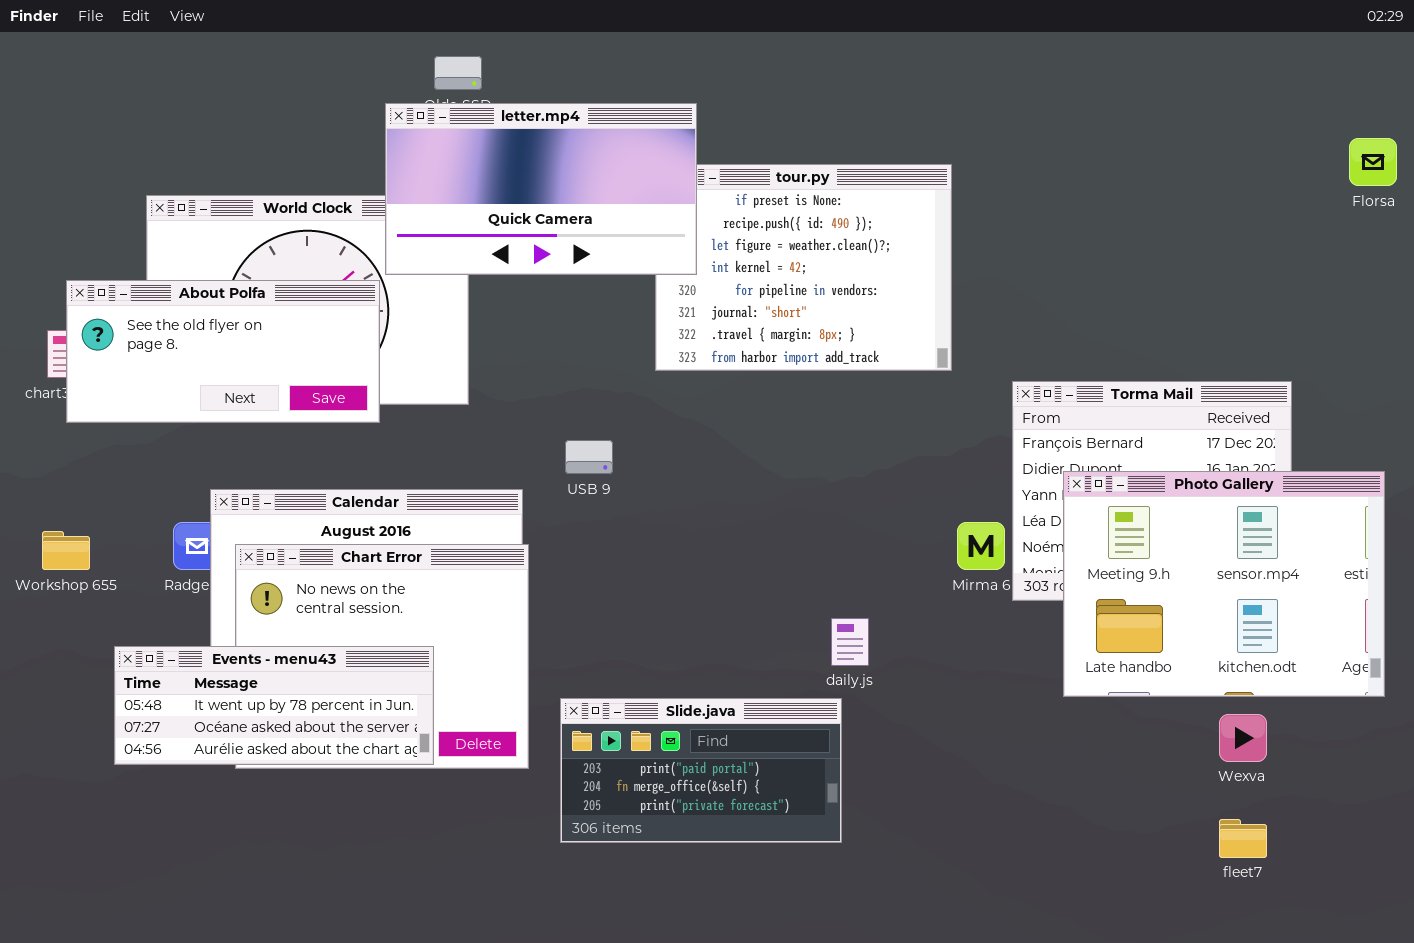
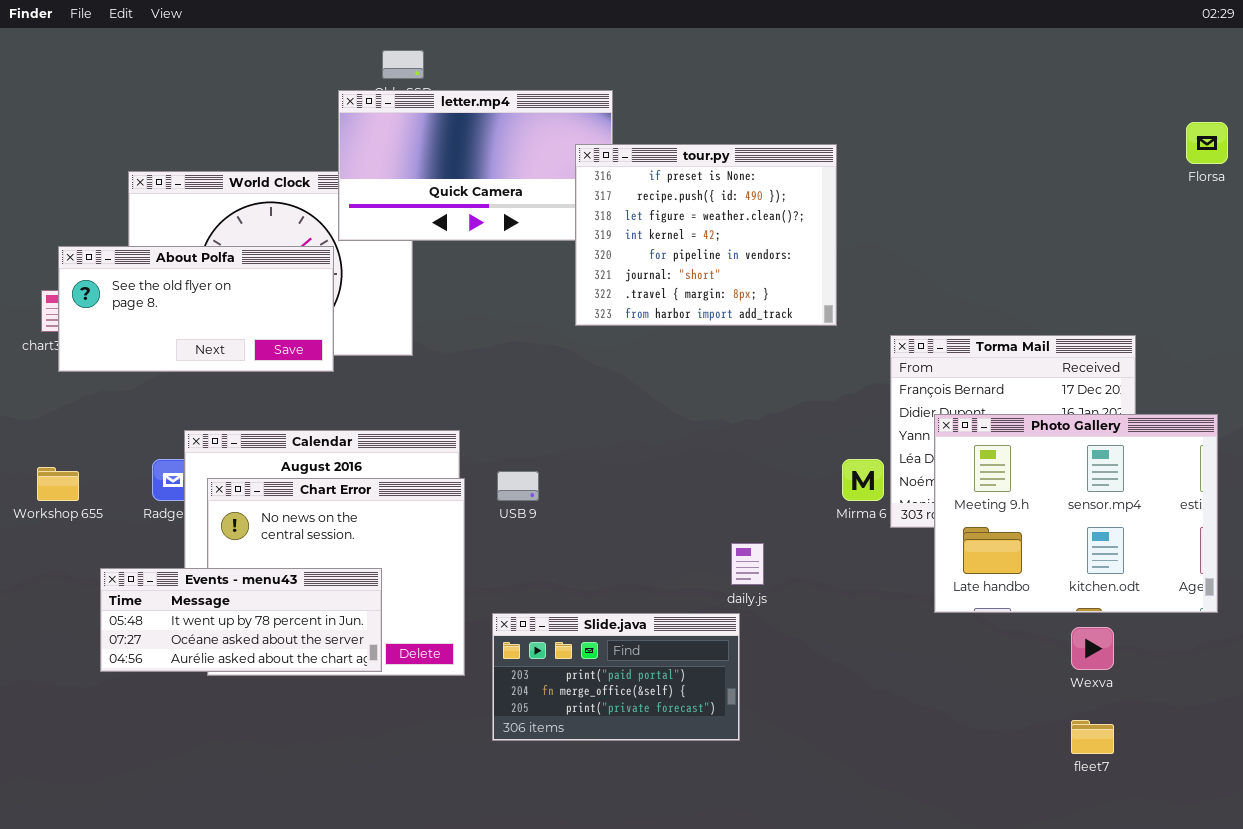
tour.py: [655,164,952,371] -> [575,144,837,326], raised
USB 9: [565,440,613,474] -> [497,471,539,501], moved

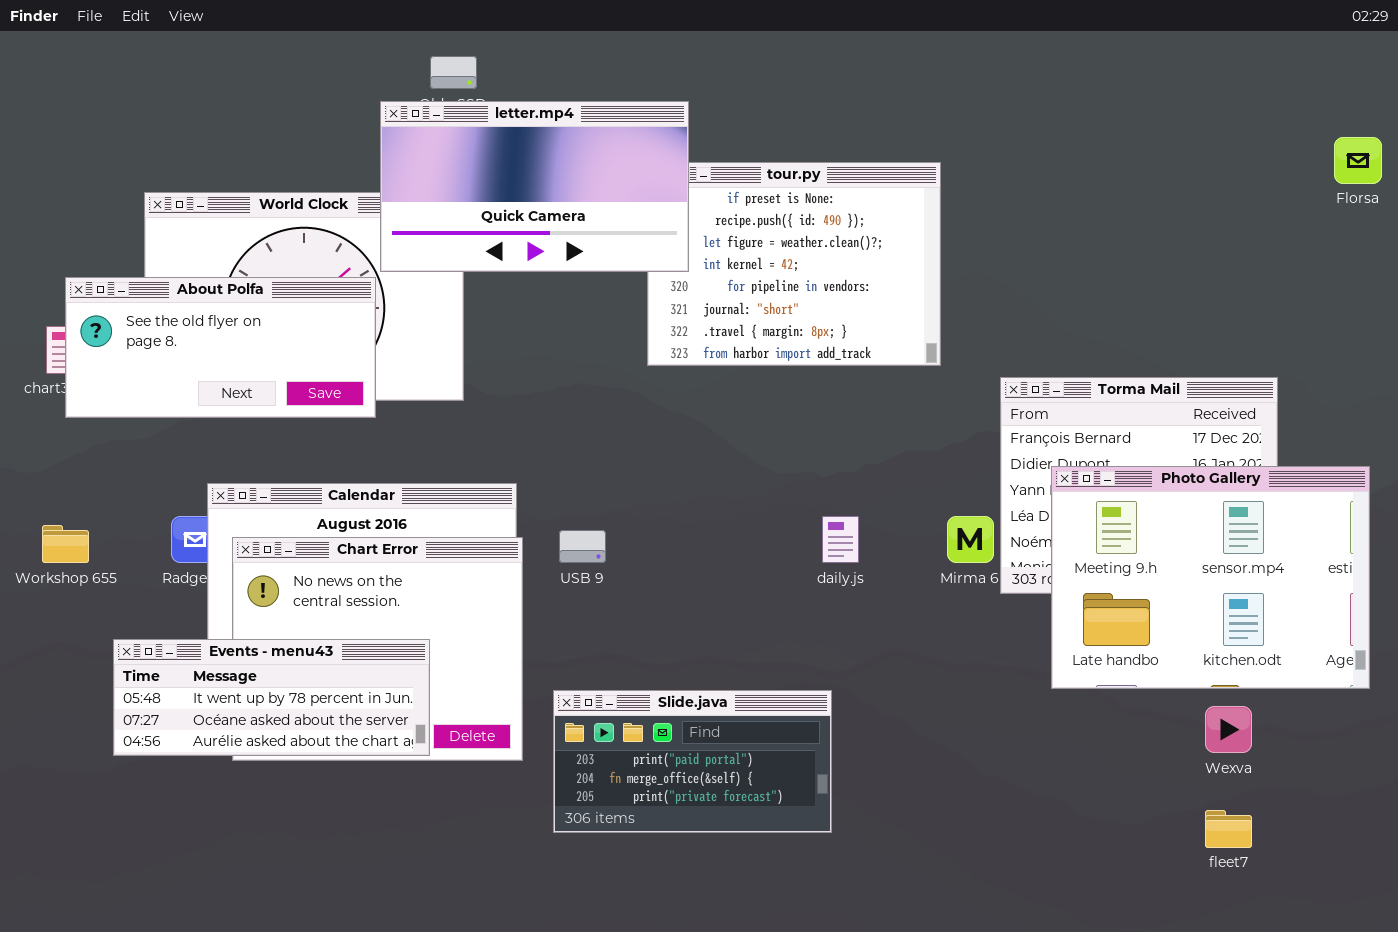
letter.mp4: [338,90,613,241] -> [380,101,689,272], raised
daily.js: [731,543,764,585] -> [822,516,859,563], moved

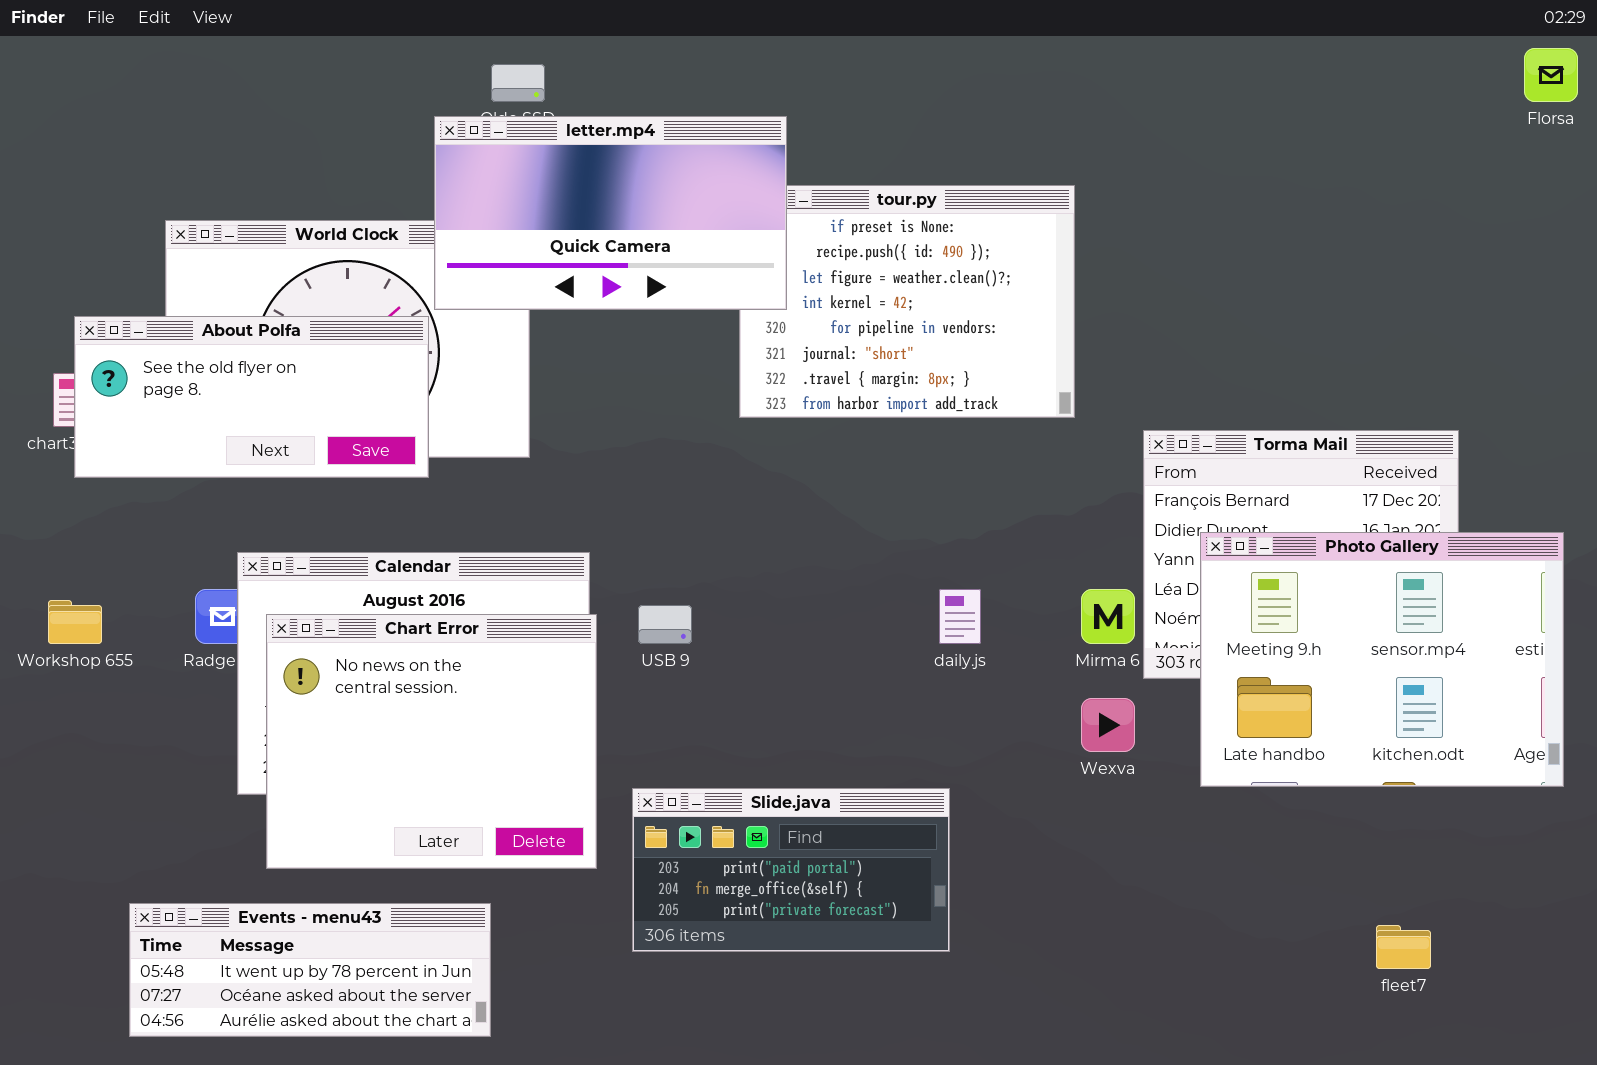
Florsa: [1334,137,1382,184] -> [1524,48,1578,102], moved
Events - menu43: [113,639,430,756] -> [129,903,491,1037], moved
Wexva: [1205,706,1252,753] -> [1081,698,1135,752], moved

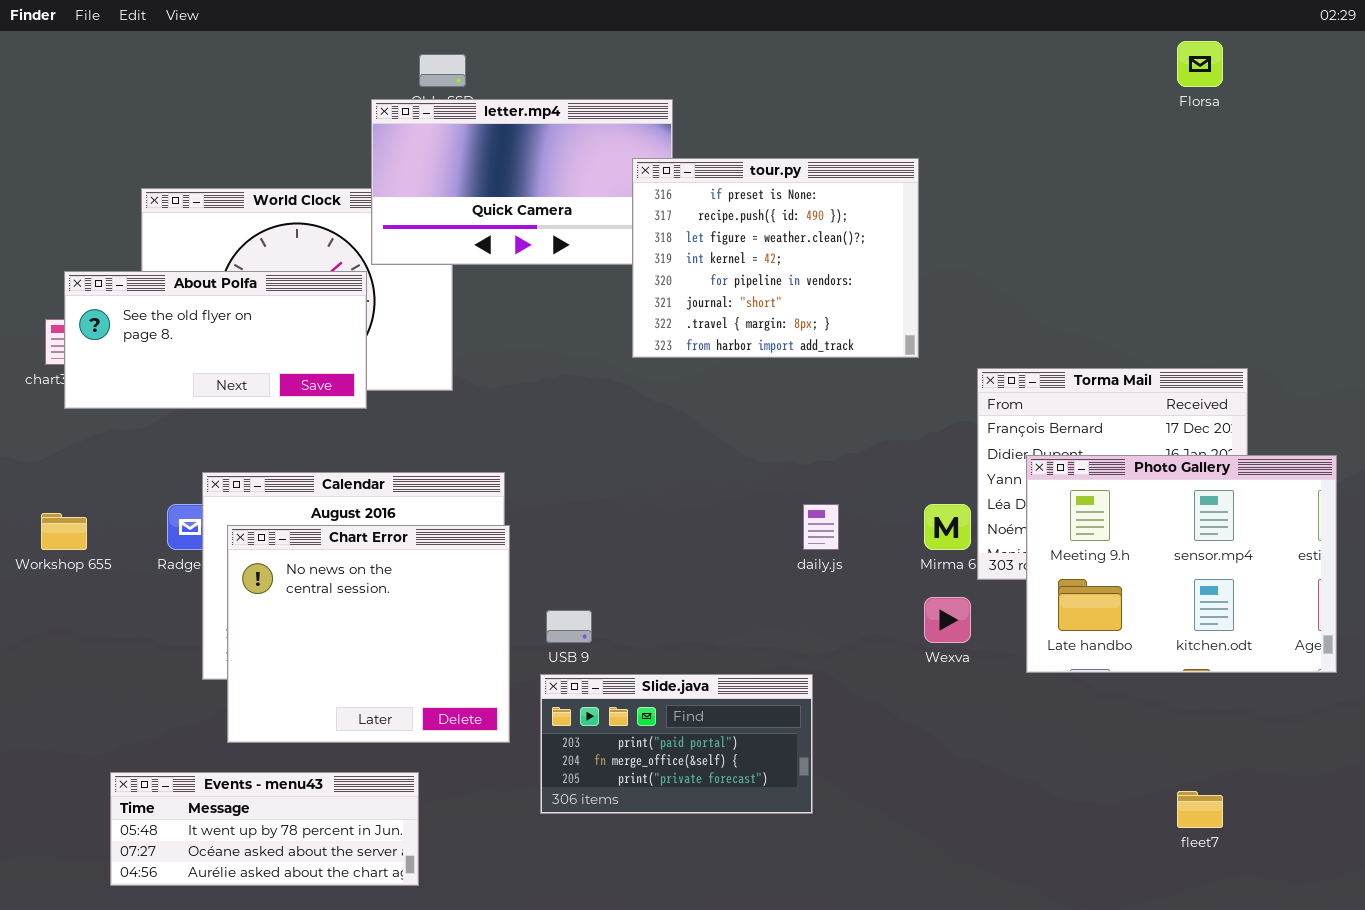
Florsa: [1524,48,1578,102] -> [1177,41,1223,87], moved
tour.py: [739,185,1075,418] -> [632,158,919,358], raised
USB 9: [638,605,692,644] -> [546,610,592,643], moved

